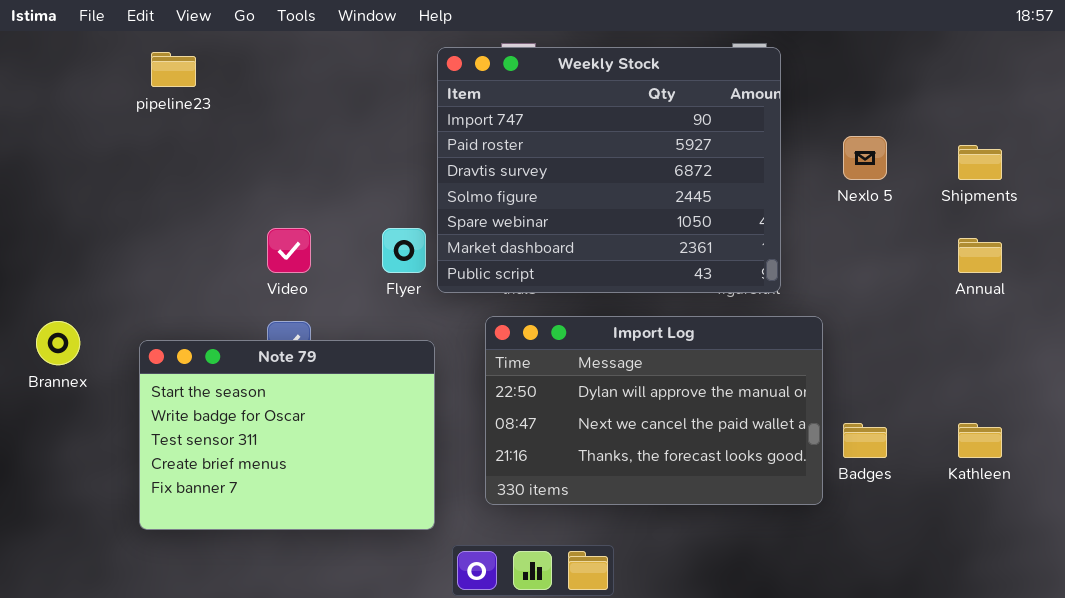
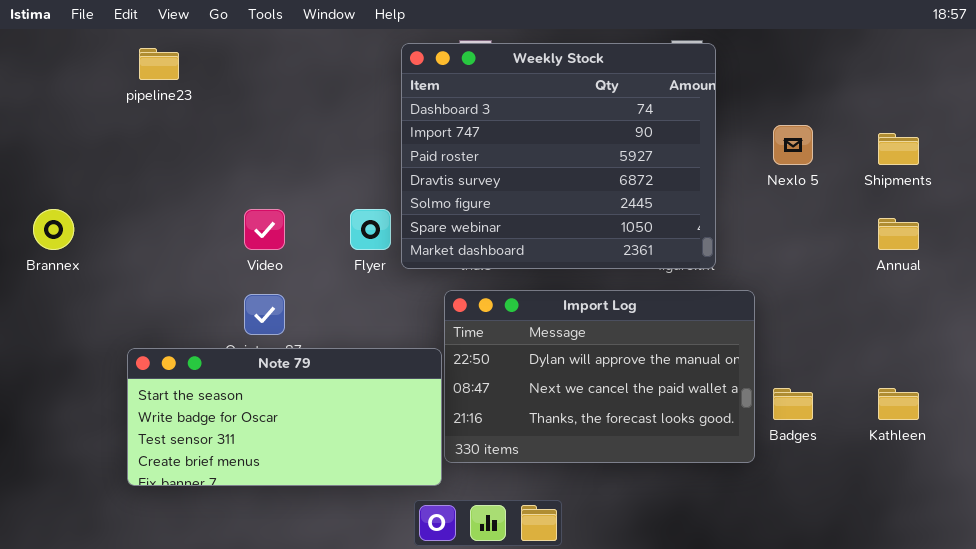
Weekly Stock: [437,47,781,293] -> [401,43,716,269], scrolled up 1 row
Brannex: [36,321,80,365] -> [33,209,74,250], moved
Note 79: [139,340,435,530] -> [127,348,442,486], resized

